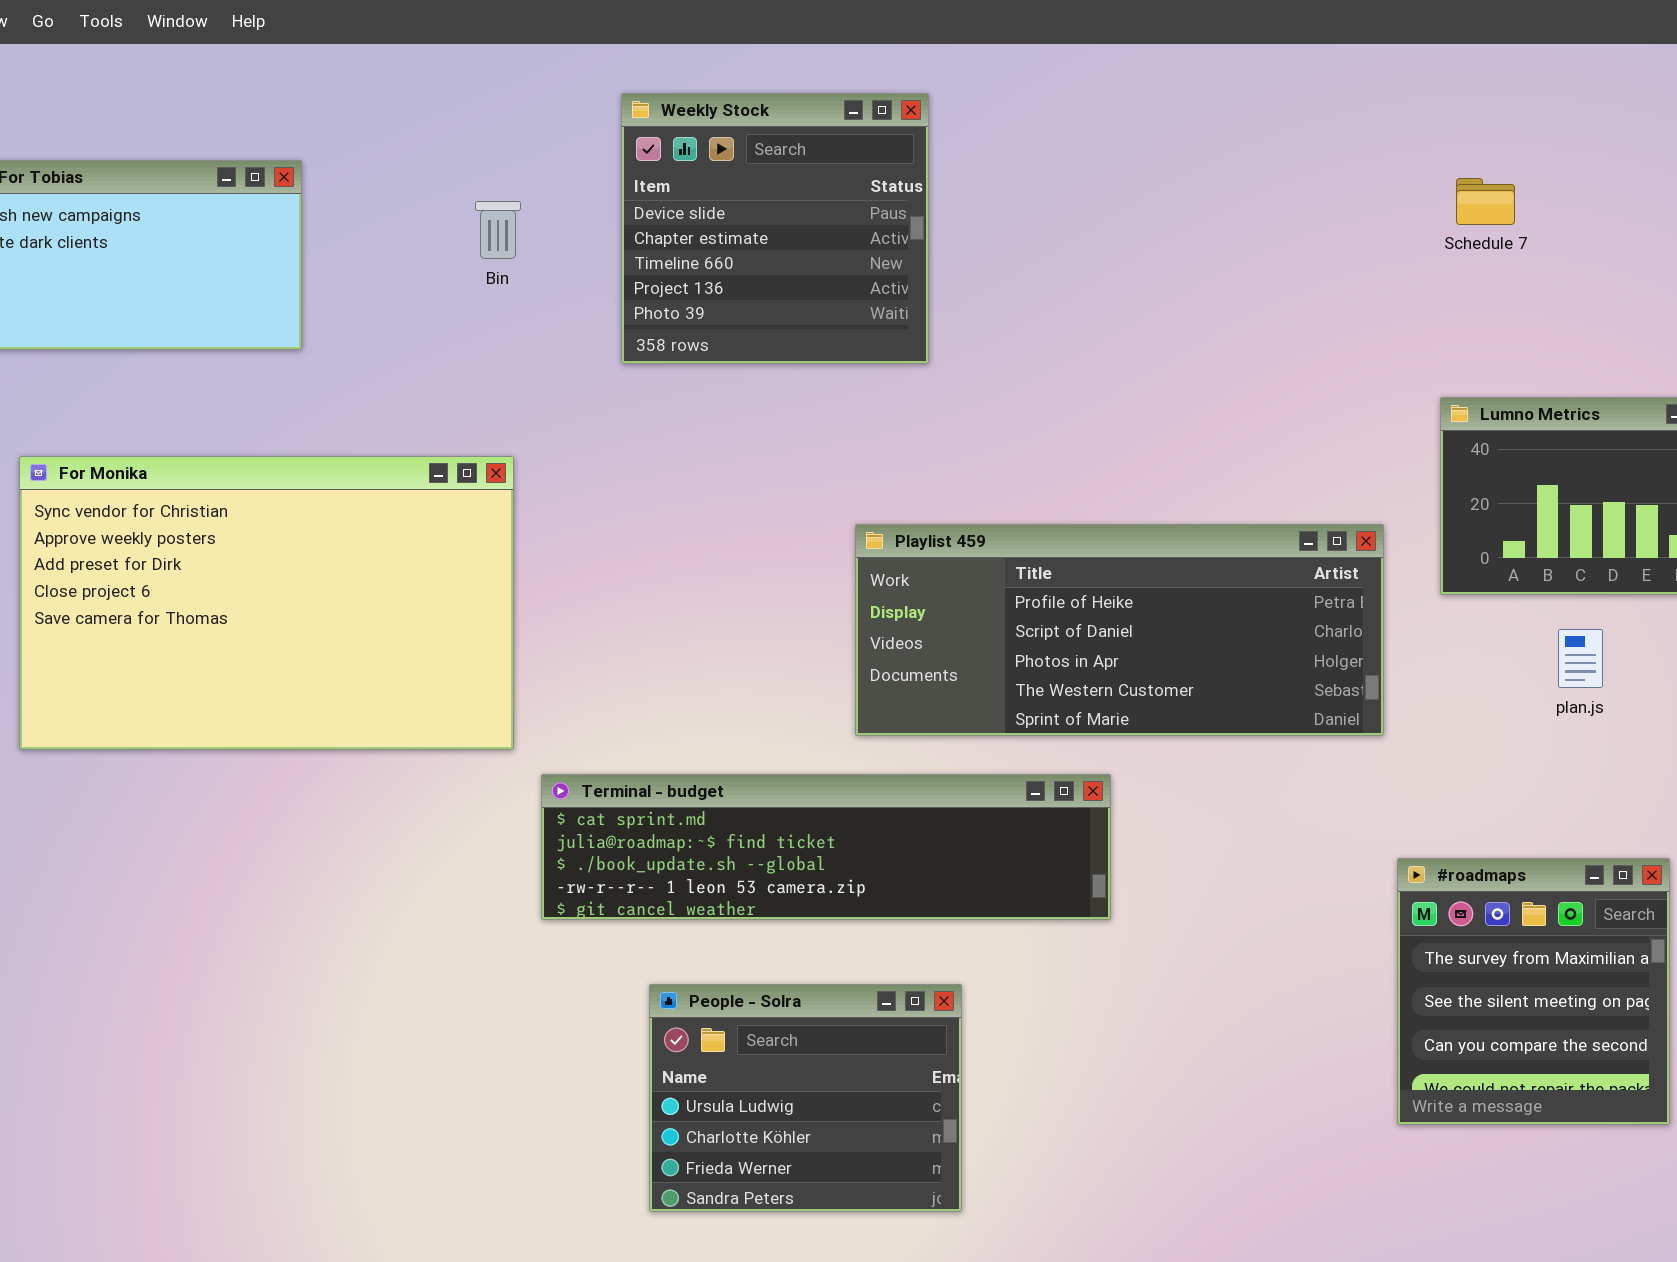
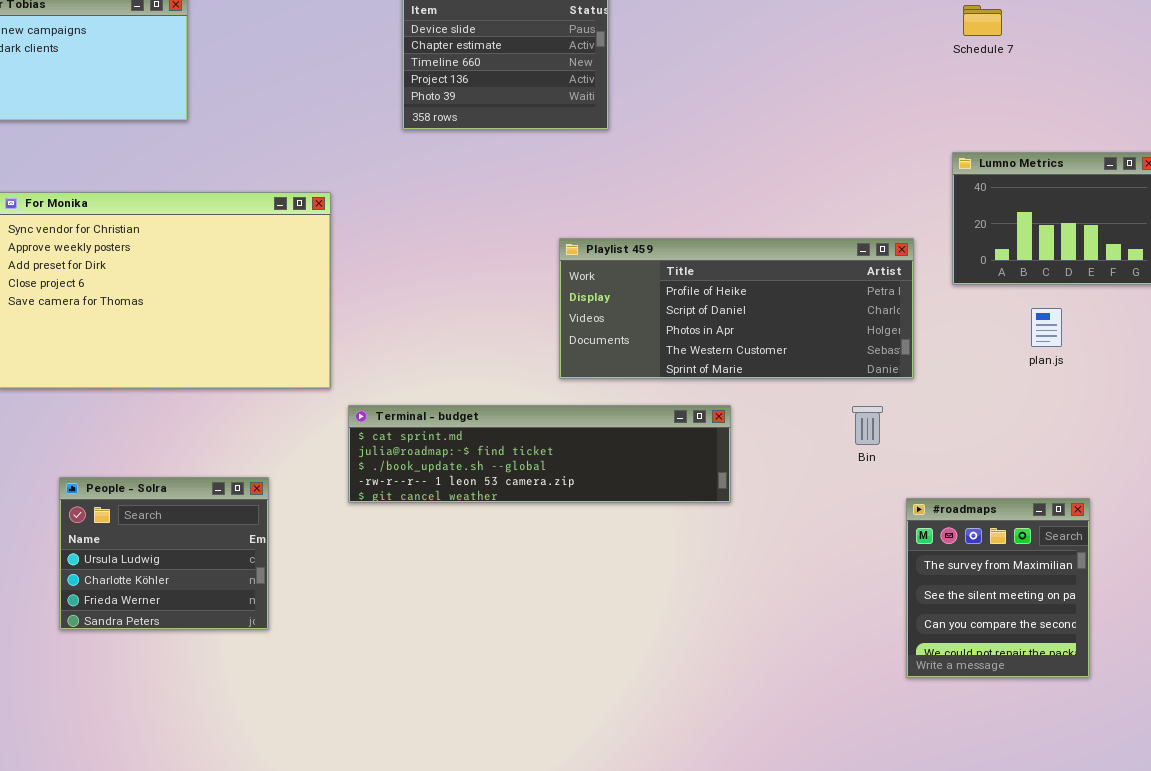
Bin: [475,201,521,259] -> [852,406,883,445], moved
#roadmaps: [1397,858,1670,1125] -> [906,498,1090,678], moved
People - Solra: [649,984,962,1212] -> [59,477,269,630], moved

